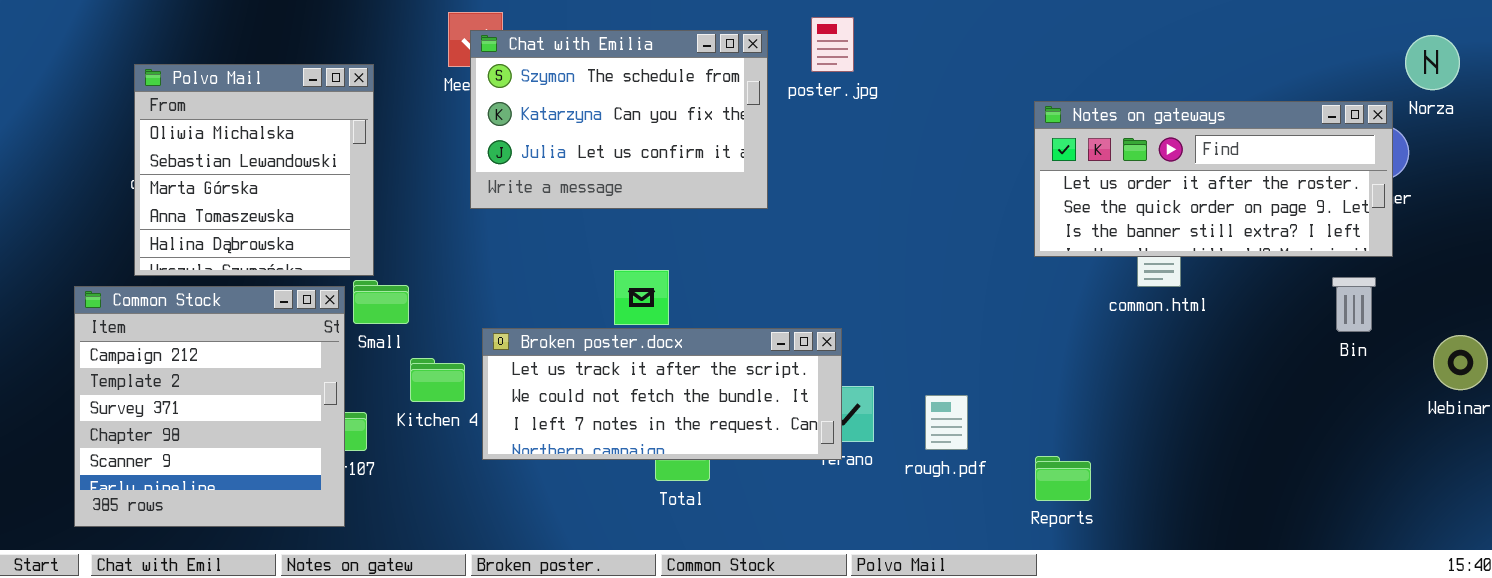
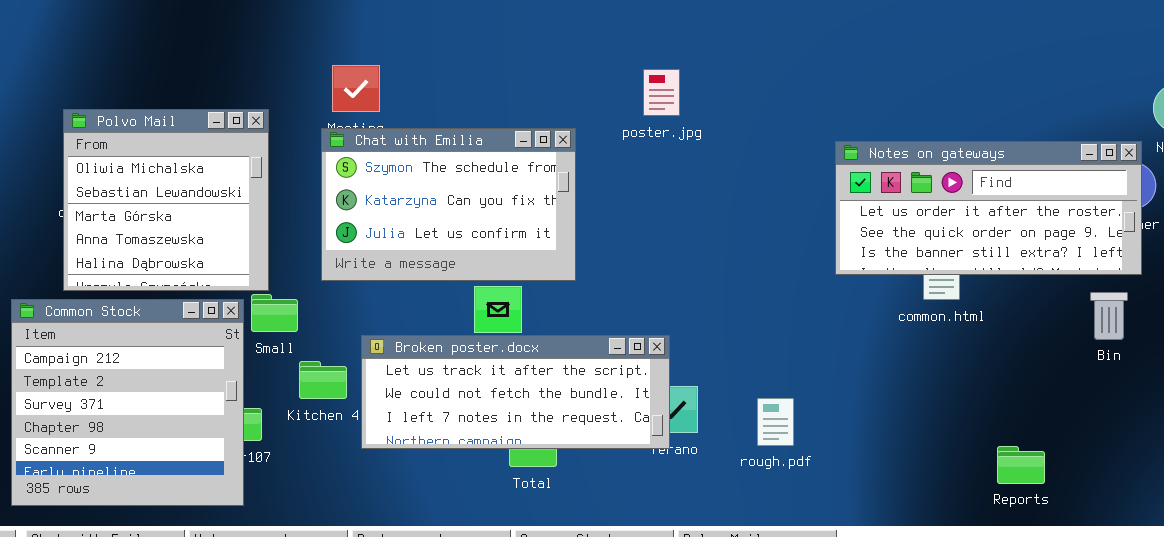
Chat with Emilia: [470,30,768,209] -> [321,128,576,281], moved
rough.pdf: [925,395,968,450] -> [757,398,794,446], moved
Reports: [1035,456,1091,501] -> [997,446,1045,484], moved

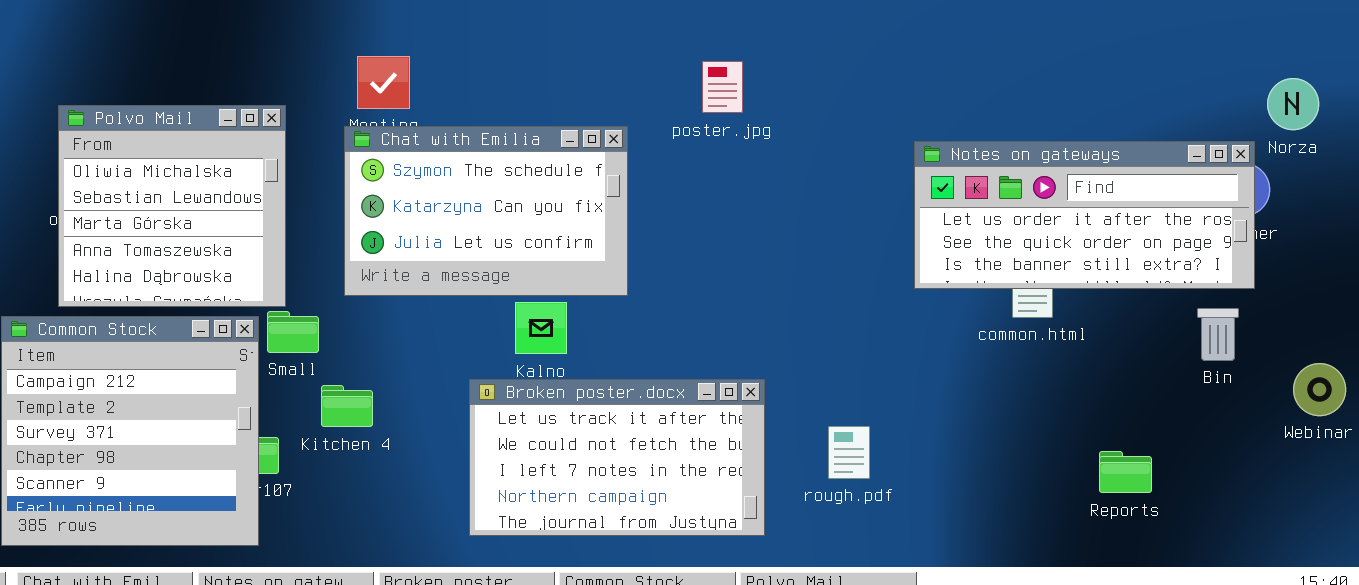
Broken poster.docx: [361,335,670,449] -> [469,379,765,536], moved, resized
Reports: [997,446,1045,484] -> [1099,451,1152,493], moved

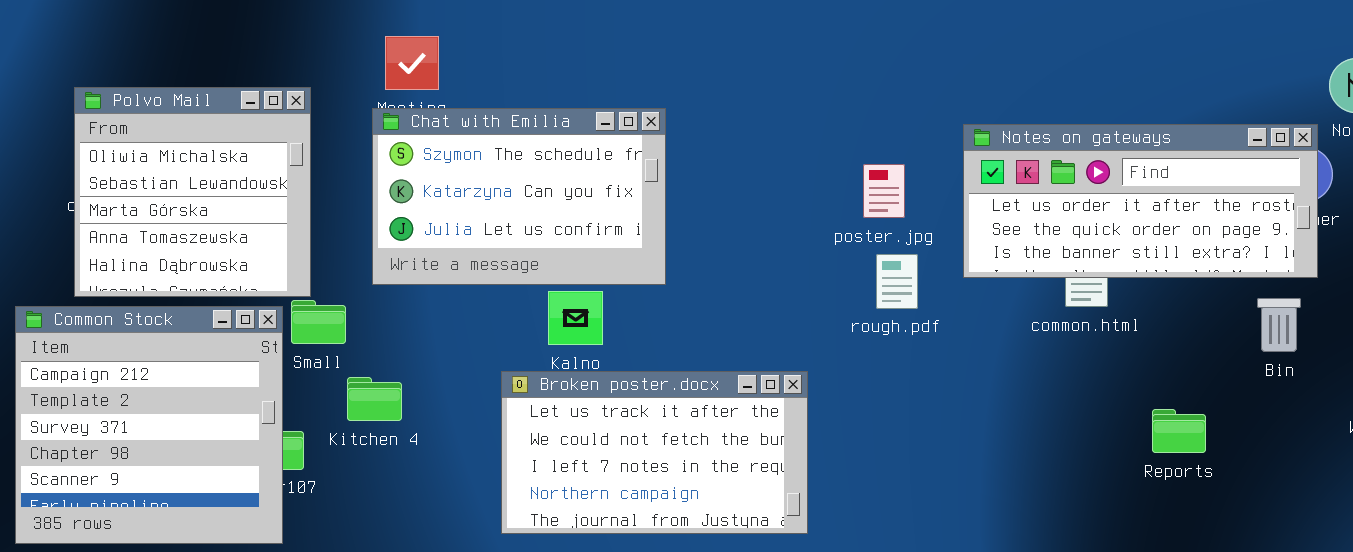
poster.jpg: [702,61,743,113] -> [863,164,905,218], moved
rough.pdf: [828,426,870,479] -> [876,254,918,309], moved
Reports: [1099,451,1152,493] -> [1152,409,1206,453], moved

